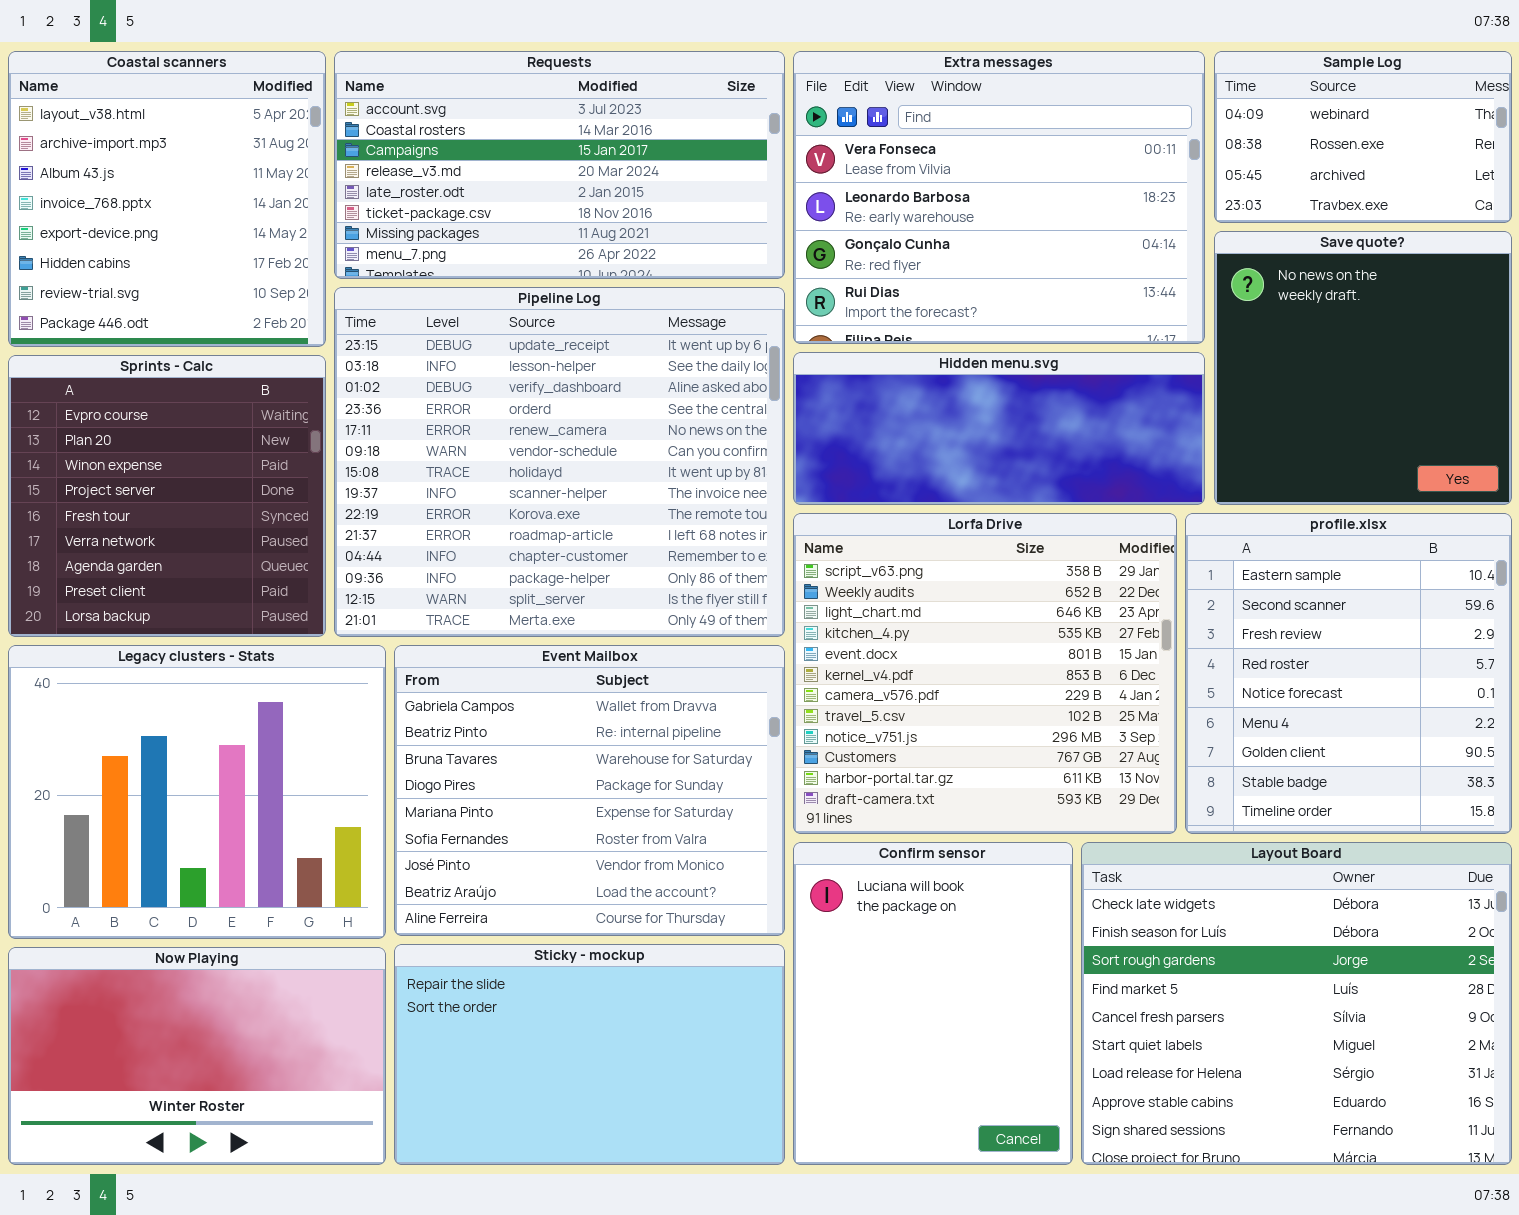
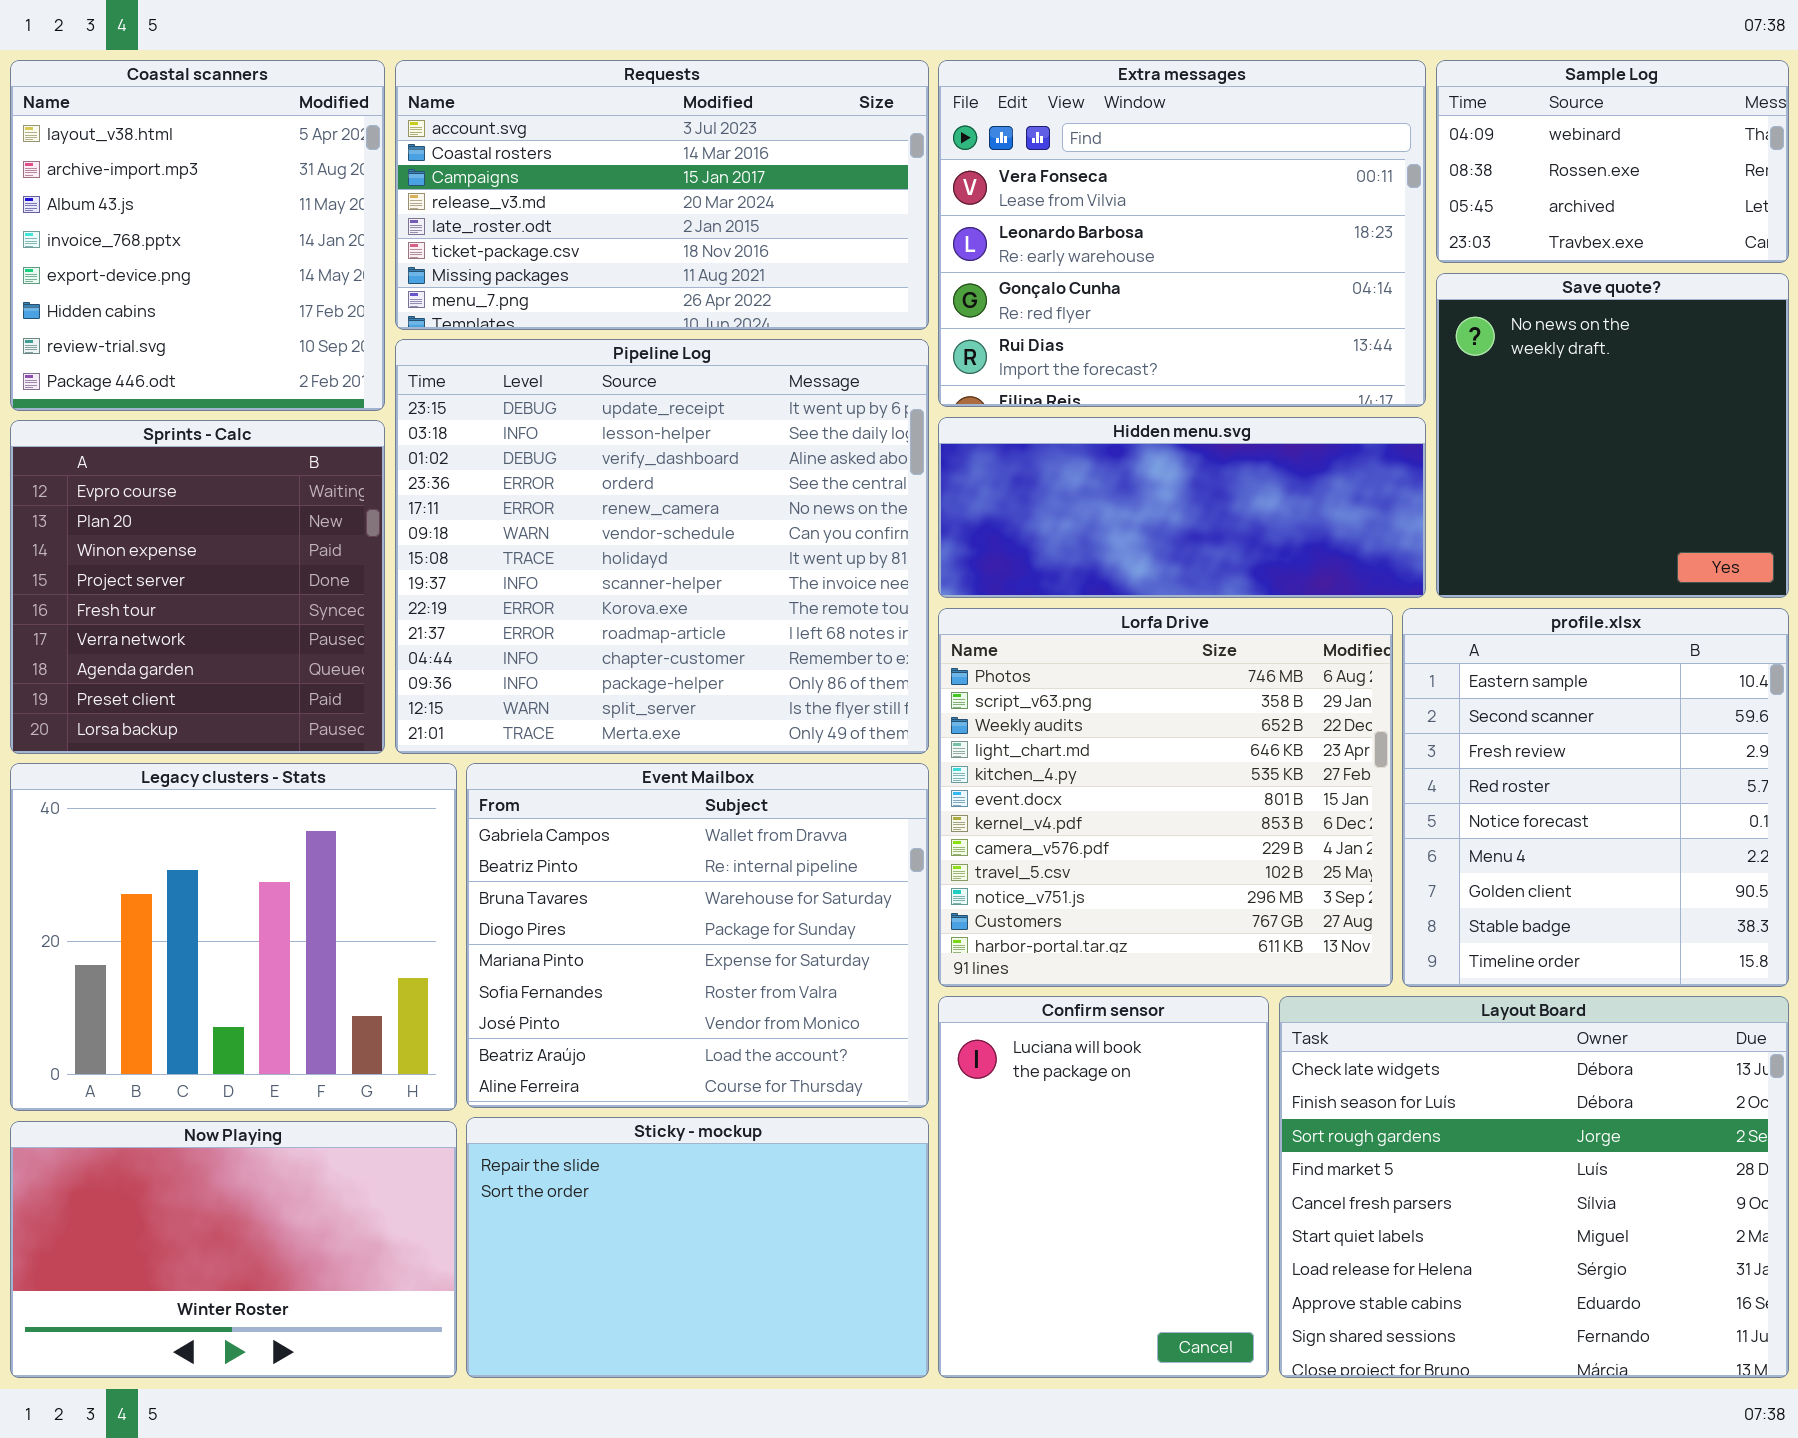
Lorfa Drive: [793,513,1177,834] -> [938,608,1393,987], scrolled up 1 row

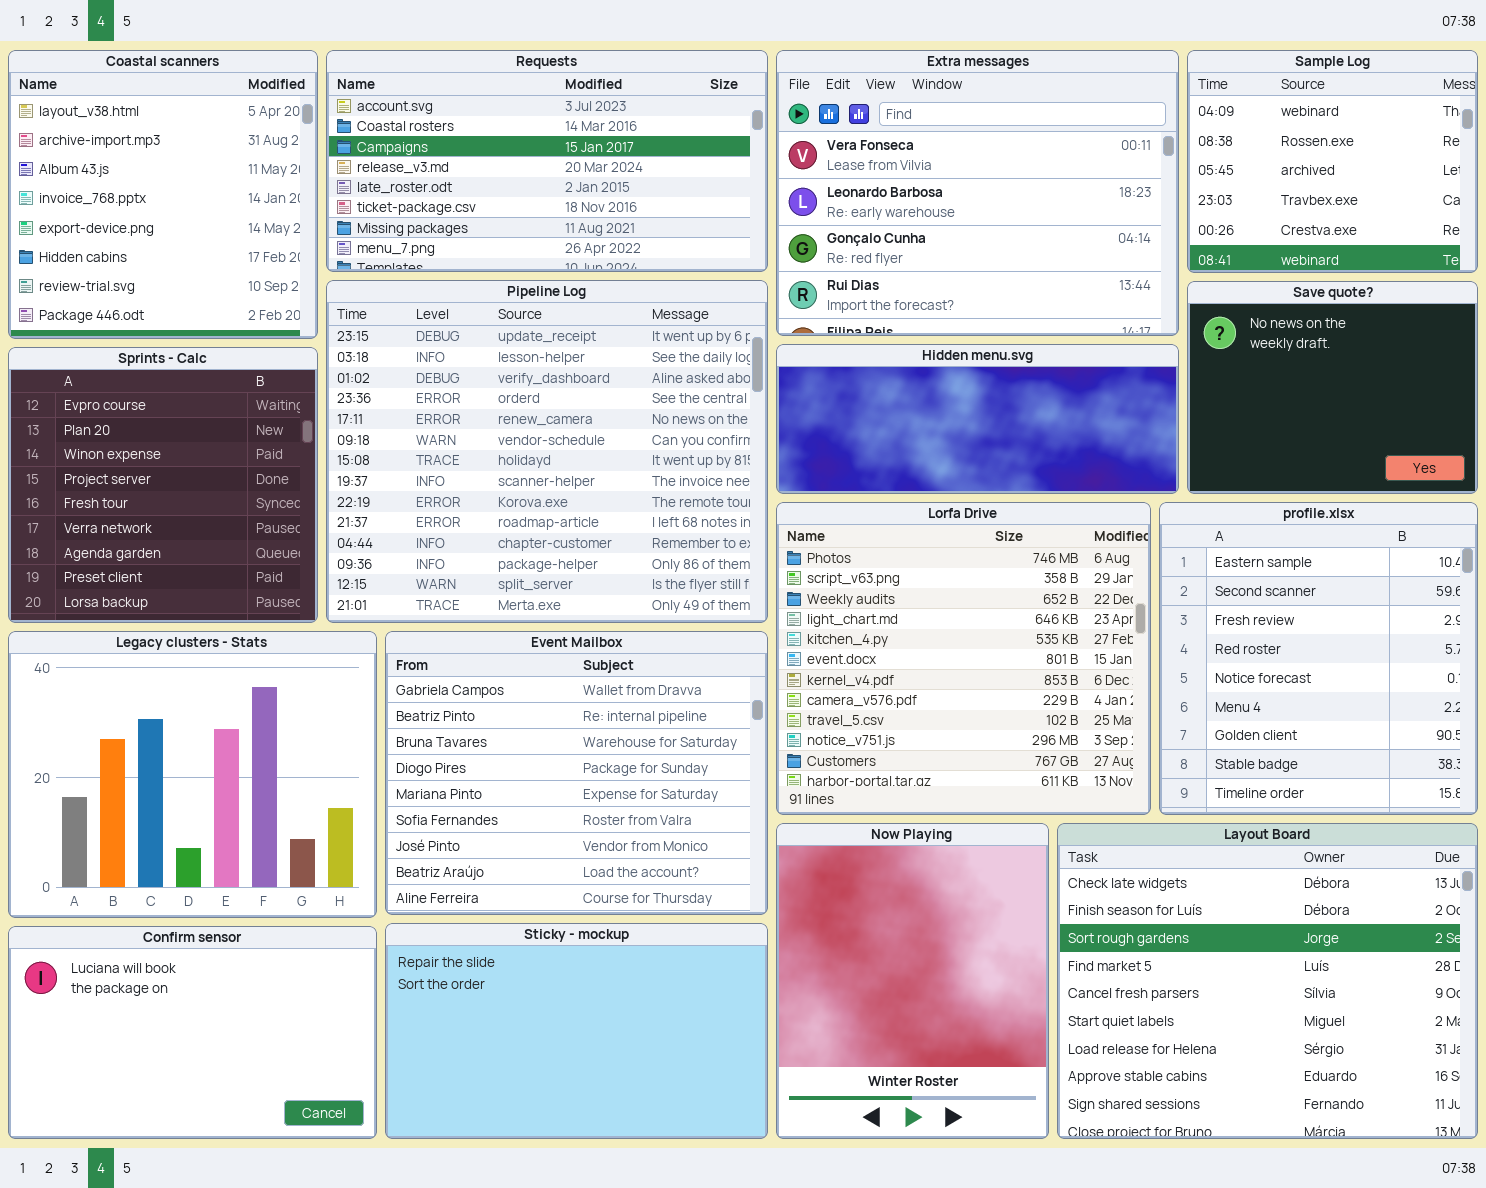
Sample Log: [1436,60,1789,263] -> [1187,50,1478,273], resized
Save quote?: [1436,273,1789,598] -> [1187,281,1478,494], resized
Confirm sensor: [938,996,1269,1378] -> [8,926,377,1139], moved, resized
Now Playing: [10,1121,457,1378] -> [776,823,1049,1139], moved, resized

